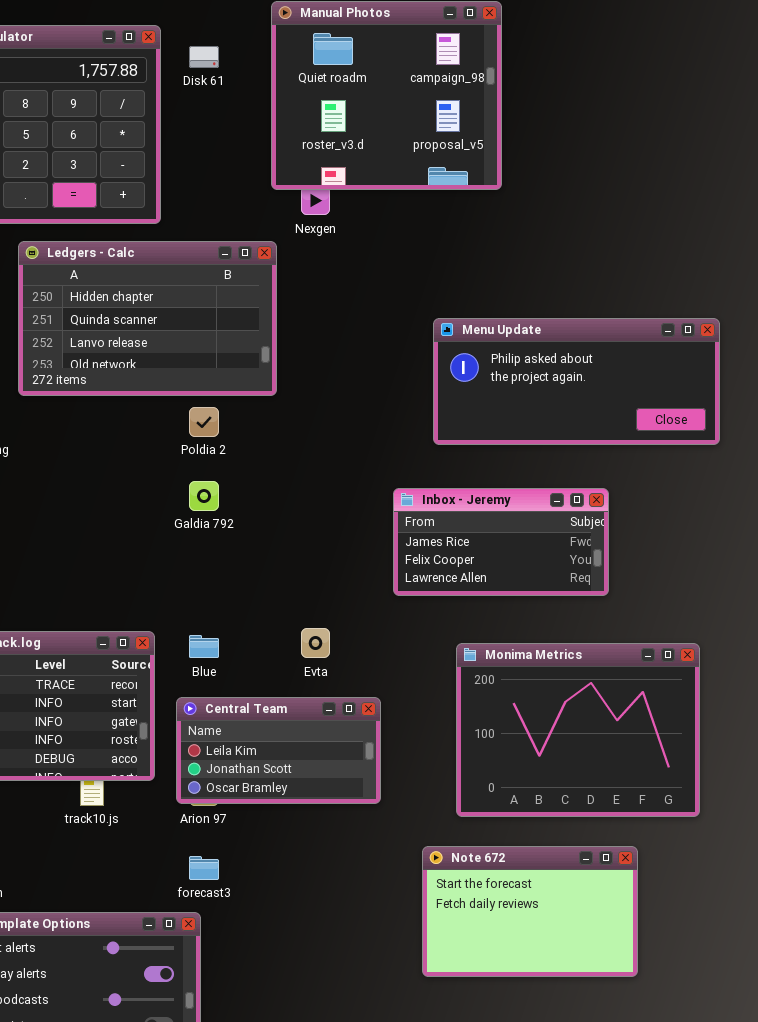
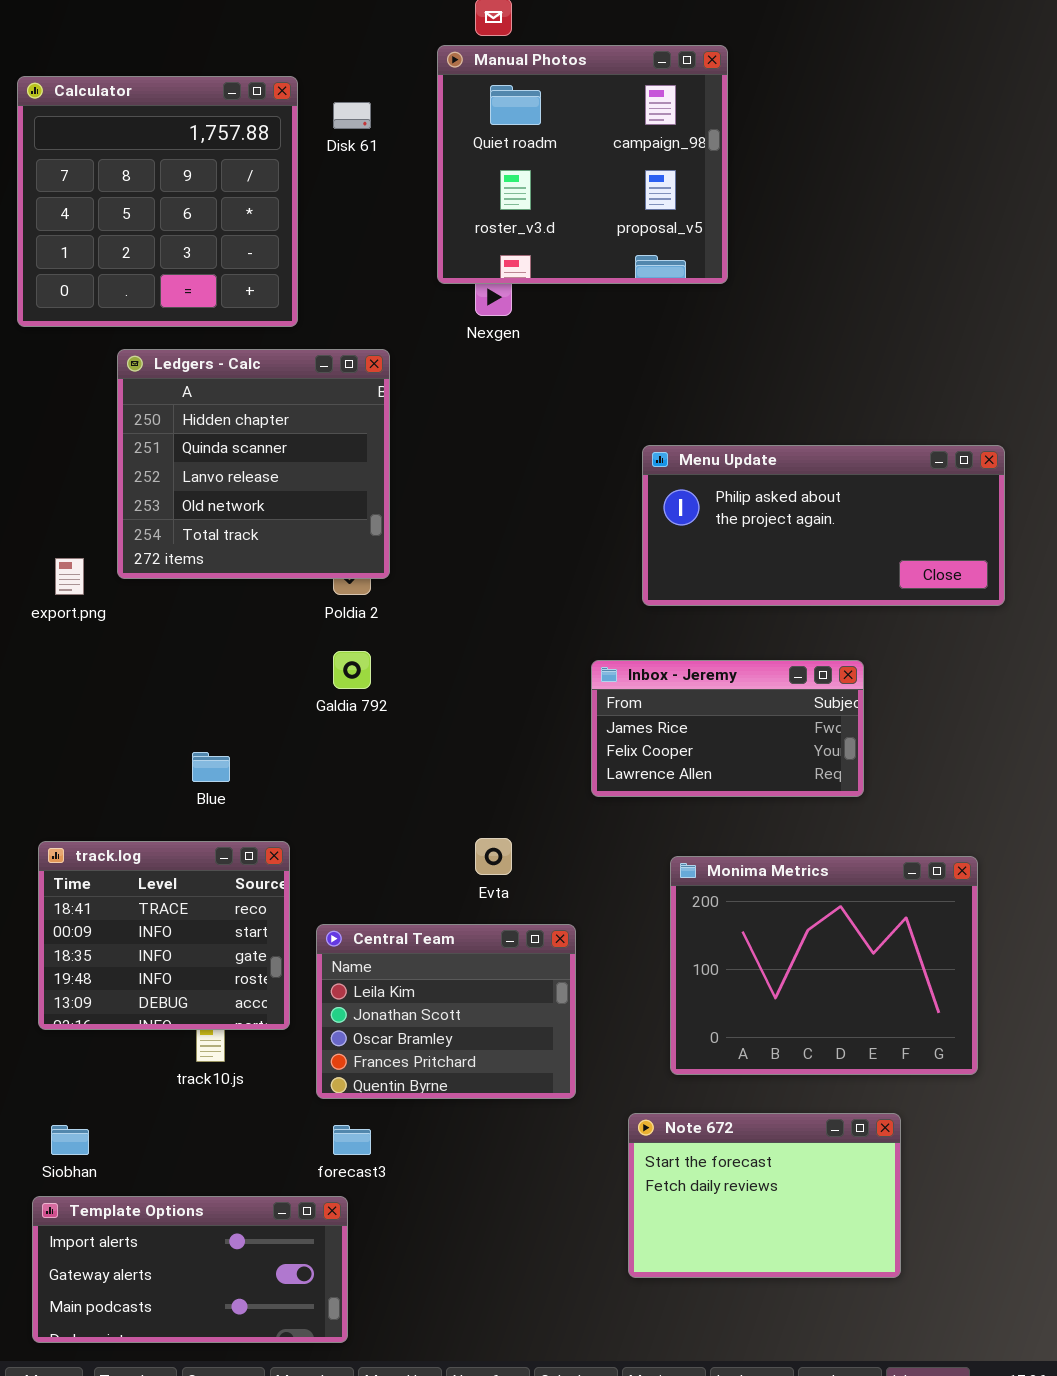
Ledgers - Calc: [18,241,277,396] -> [117,349,390,579], resized
Blue: [189,635,219,658] -> [192,752,230,782], moved
Central Team: [176,697,381,804] -> [316,924,576,1099], resized

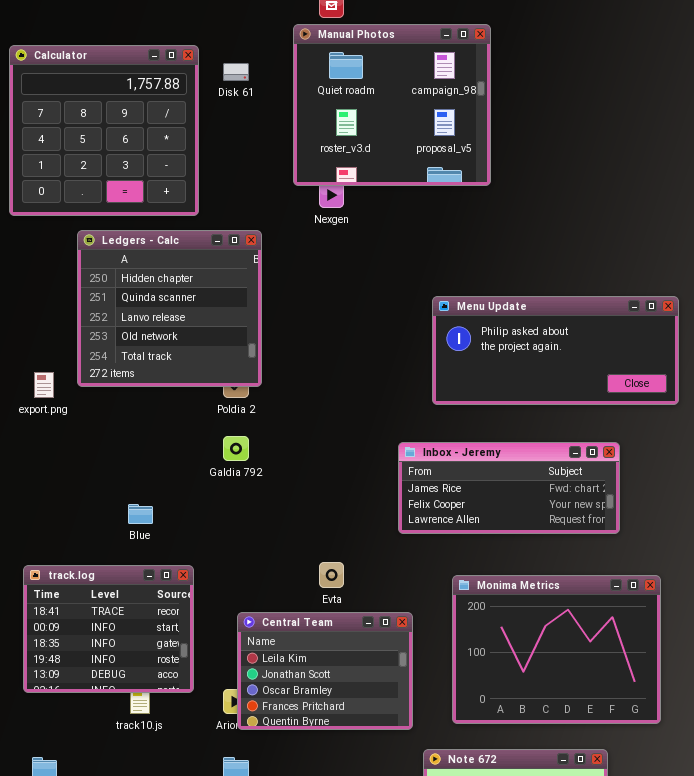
Inbox - Jeremy: [591,660,864,797] -> [398,442,620,534], resized
Central Team: [316,924,576,1099] -> [237,612,413,730], moved

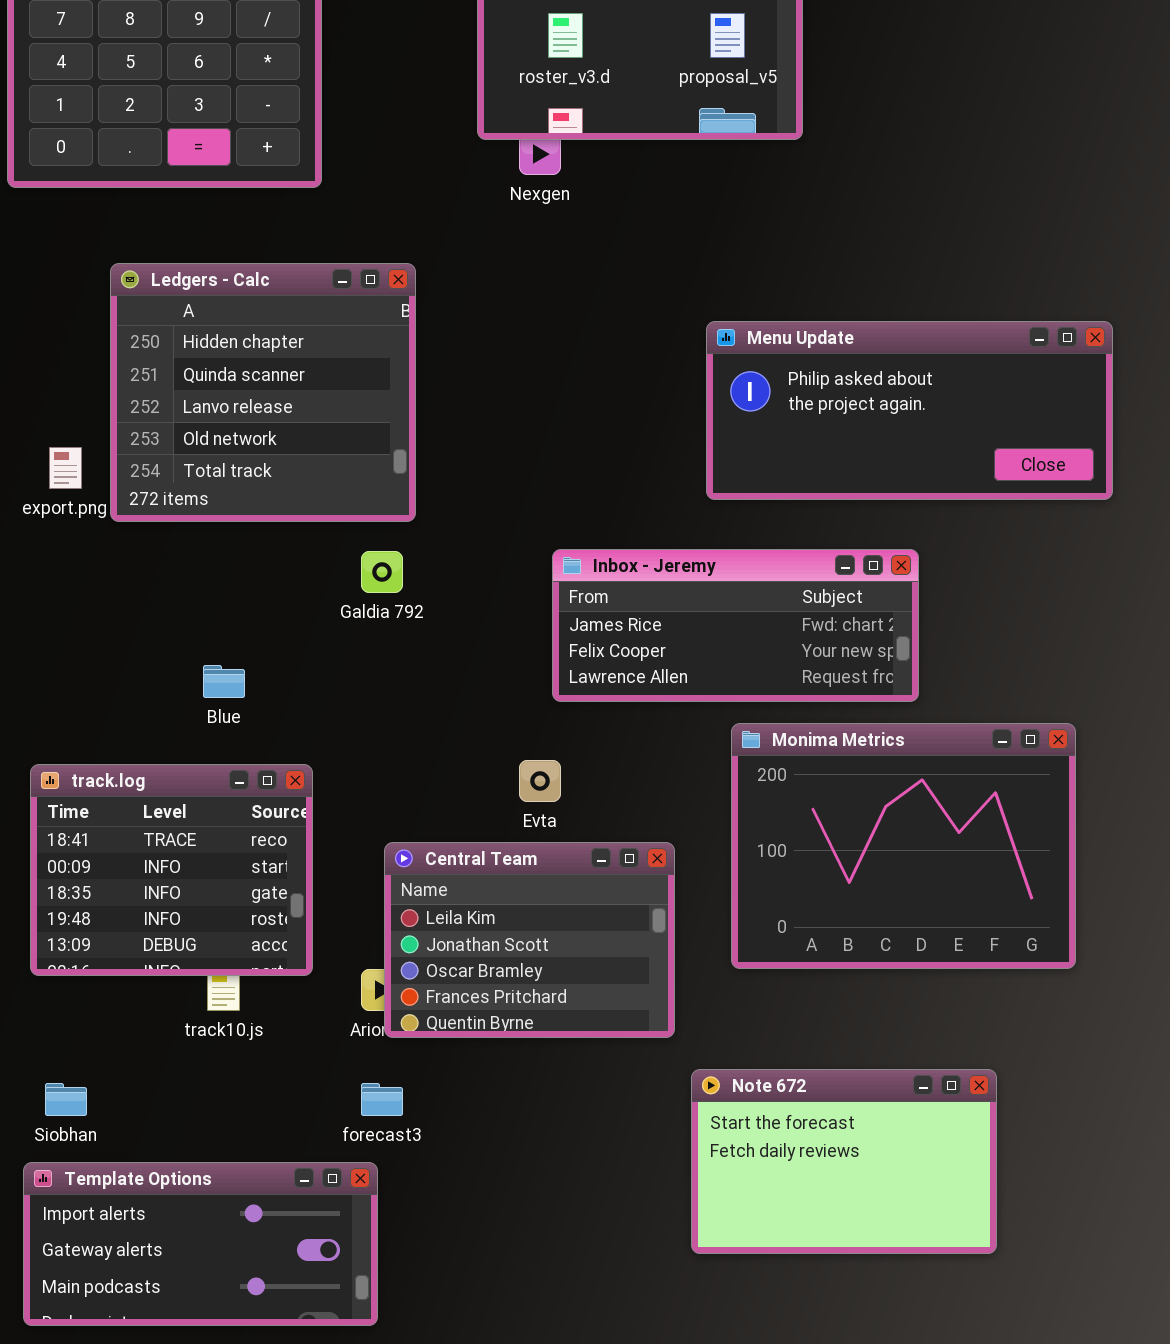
Ledgers - Calc: [77,230,262,387] -> [110,263,416,522], moved
Inbox - Jeremy: [398,442,620,534] -> [552,549,919,702], moved
Monima Metrics: [452,575,661,724] -> [731,723,1076,969], moved

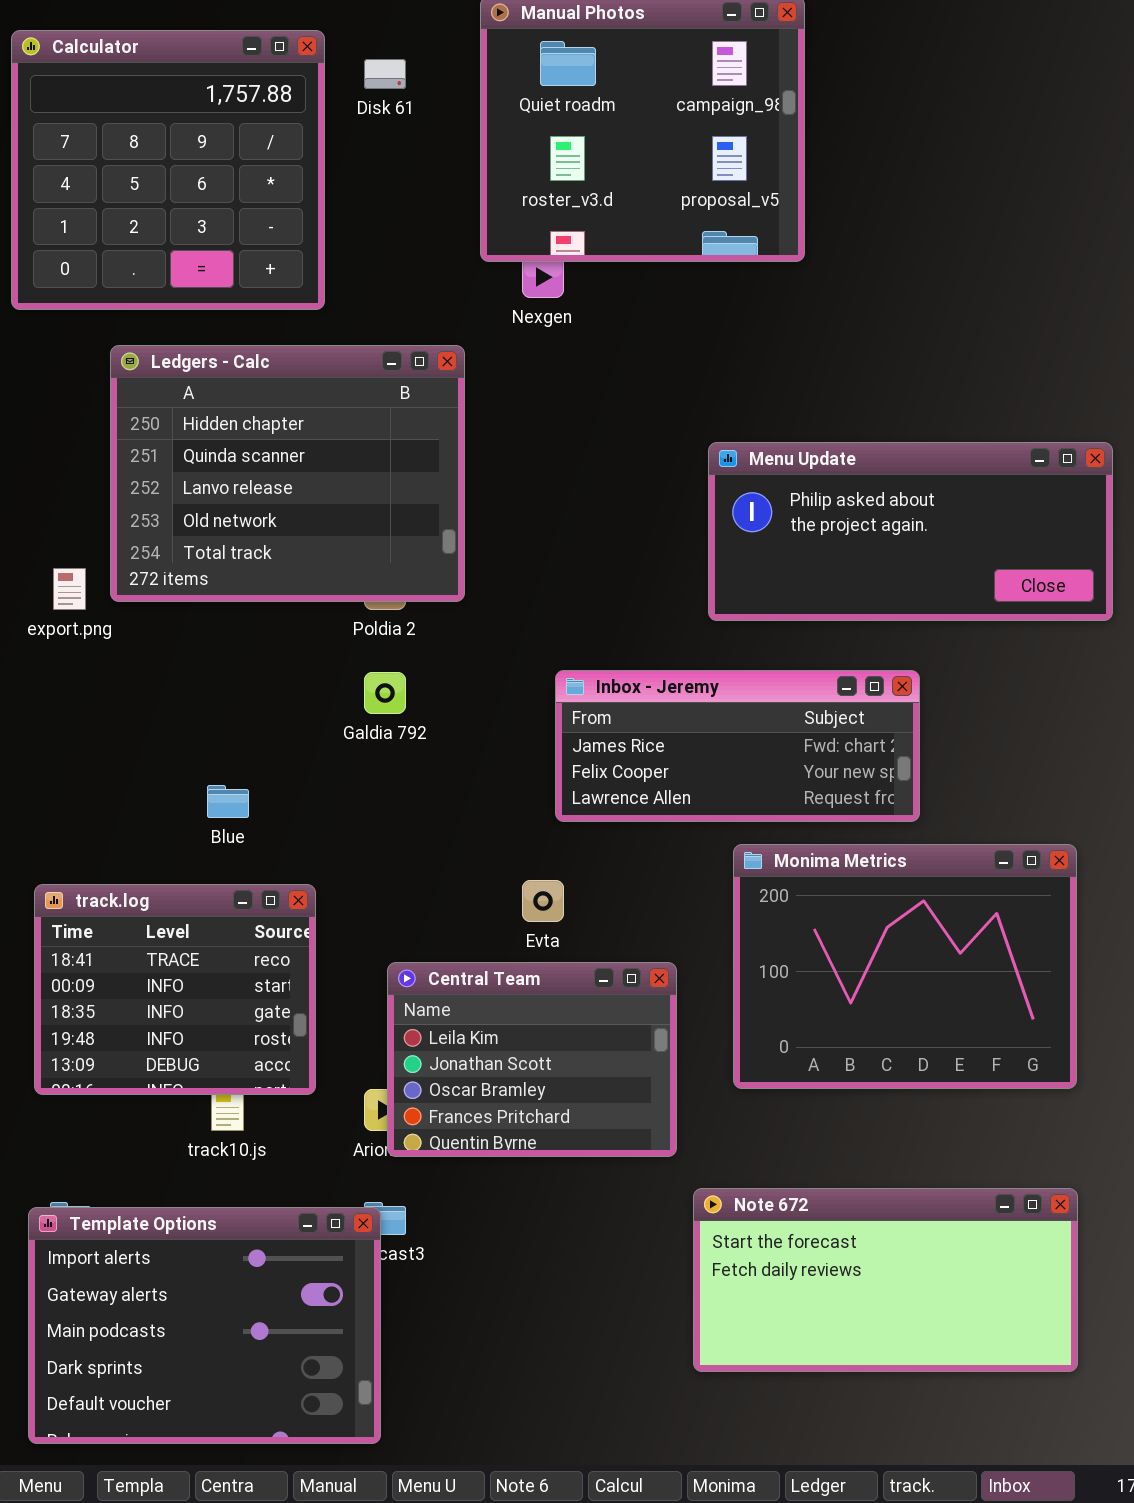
Ledgers - Calc: [110,263,416,522] -> [110,345,465,602], moved, resized
Note 672: [691,1069,997,1254] -> [693,1188,1078,1372], resized
Template Options: [23,1162,378,1326] -> [28,1207,381,1444], resized

